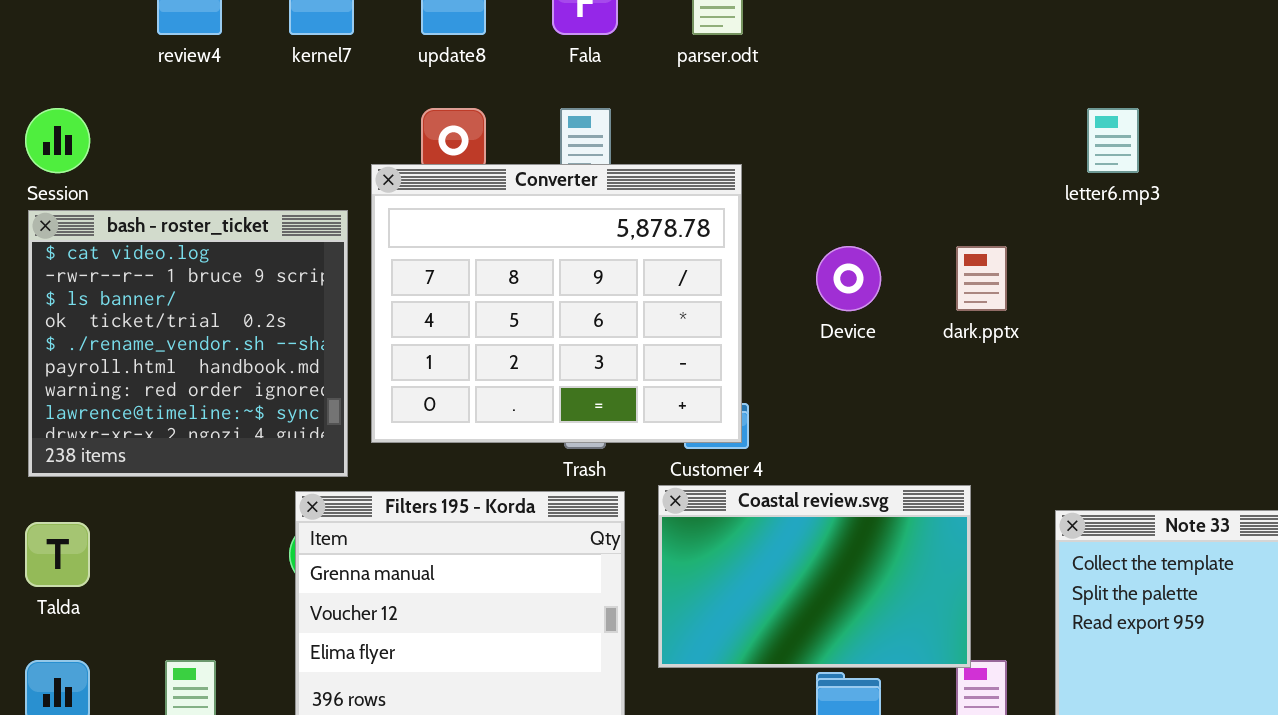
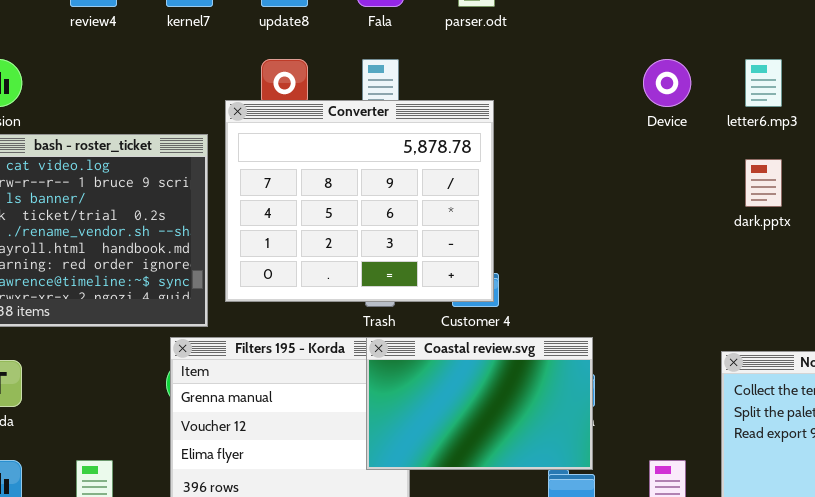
Device: [816,246,881,311] -> [643,59,691,107], moved
dark.pptx: [956,246,1007,311] -> [745,159,782,207], moved
Coastal review.svg: [658,485,971,668] -> [366,337,593,470], moved

